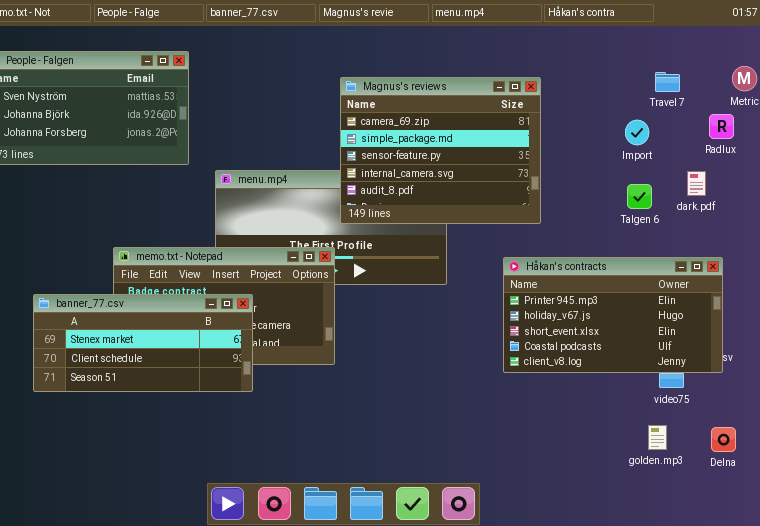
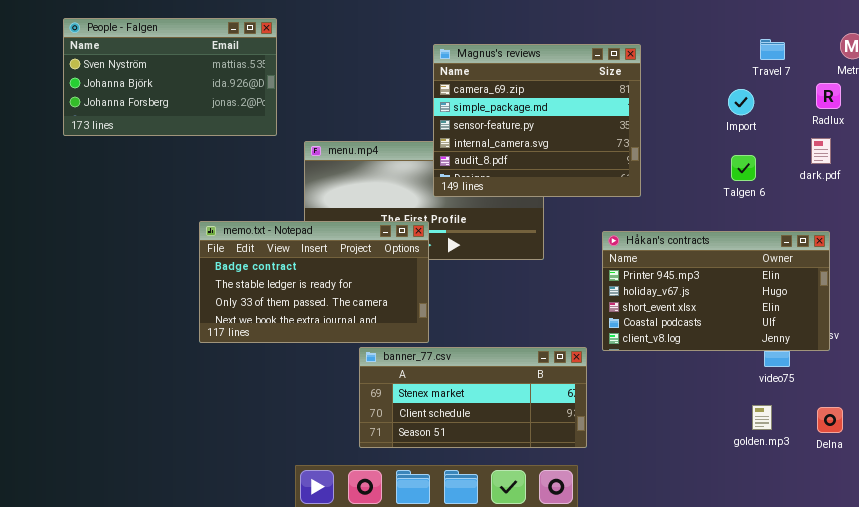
dark.pdf: [687,171,706,196] -> [811,138,831,164], moved
banner_77.csv: [33,294,253,392] -> [359,347,587,448], moved

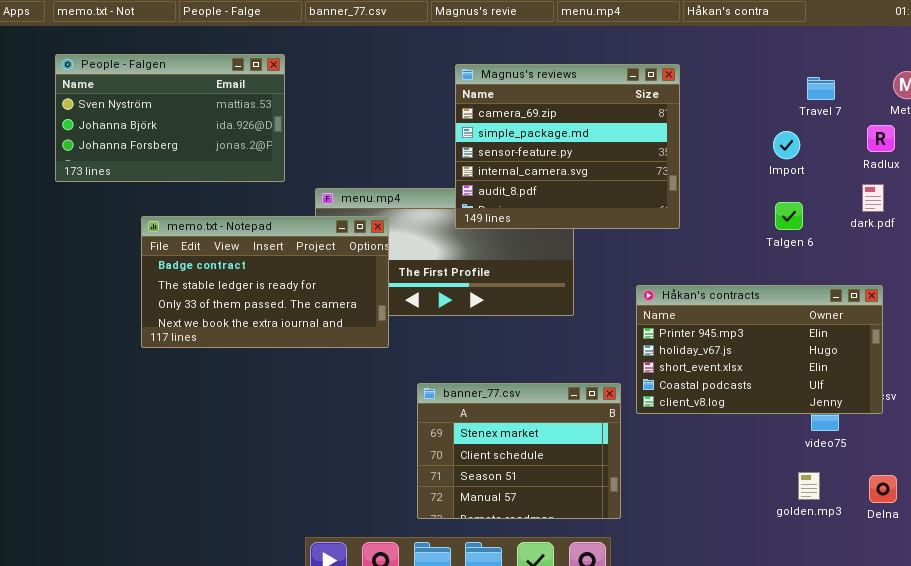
Magnus's reviews: [433,44,641,197] -> [455,64,680,229], moved
memo.txt - Notepad: [199,221,429,343] -> [141,216,389,348], moved
banner_77.csv: [359,347,587,448] -> [417,383,621,519], resized

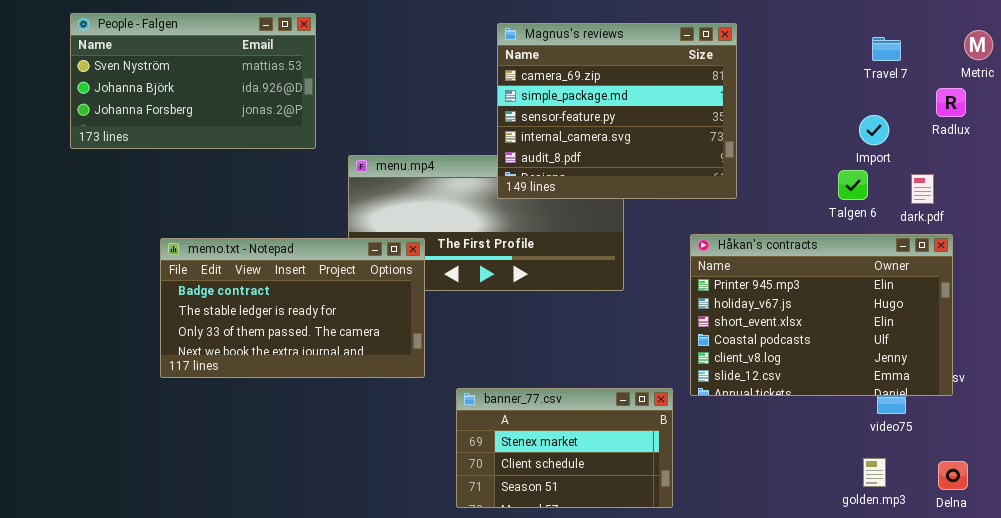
Import: [773,131,800,159] -> [859,115,889,145], moved
dark.pdf: [862,184,884,212] -> [911,174,934,204], moved
memo.txt - Notepad: [141,216,389,348] -> [160,238,425,378], moved
Håkan's contracts: [636,285,883,414] -> [690,234,953,396], resized
banner_77.csv: [417,383,621,519] -> [456,388,673,508], resized

